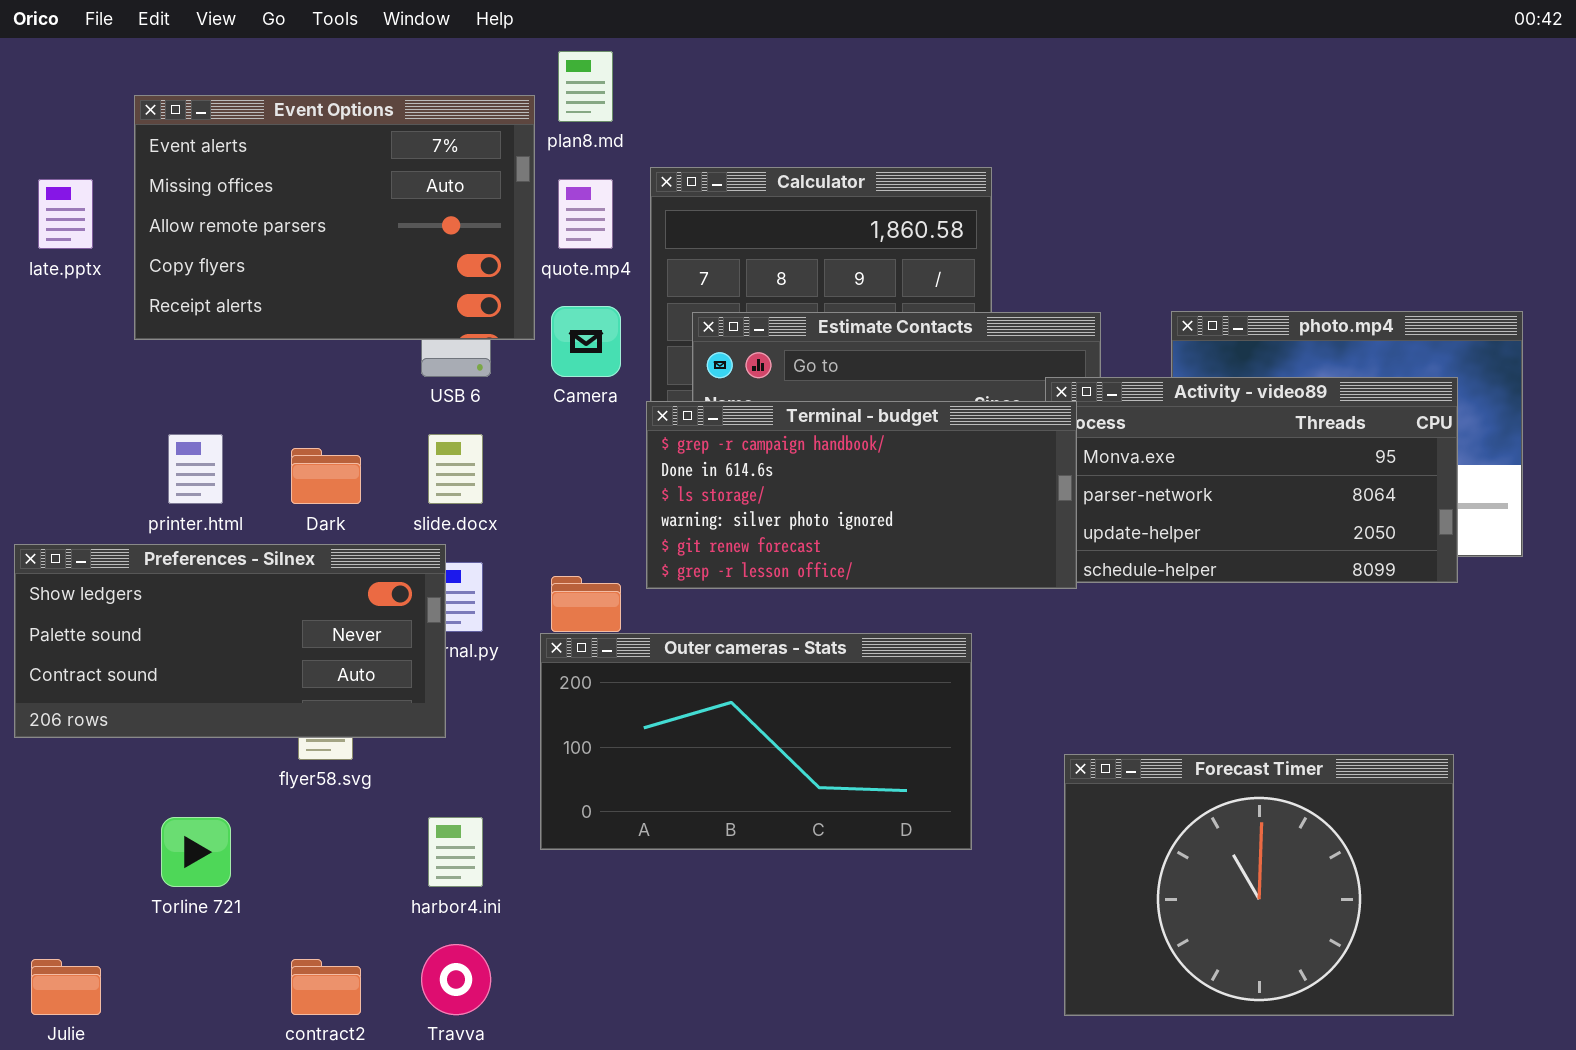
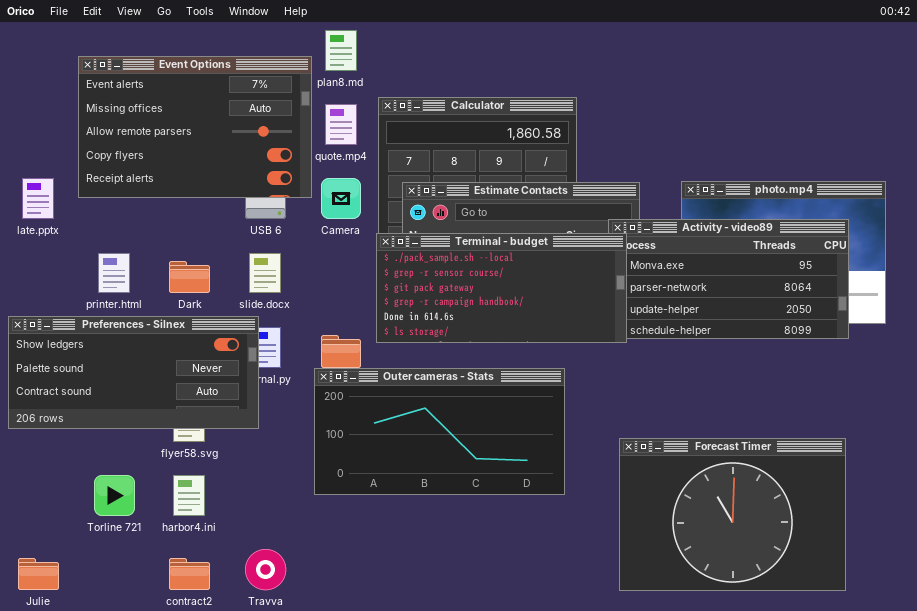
late.pptx: [38,179,93,249] -> [22,178,54,219], moved
Terminal - budget: [646,401,1077,589] -> [376,233,627,343], scrolled up 3 rows
harbor4.ini: [428,817,483,887] -> [173,475,205,516], moved

